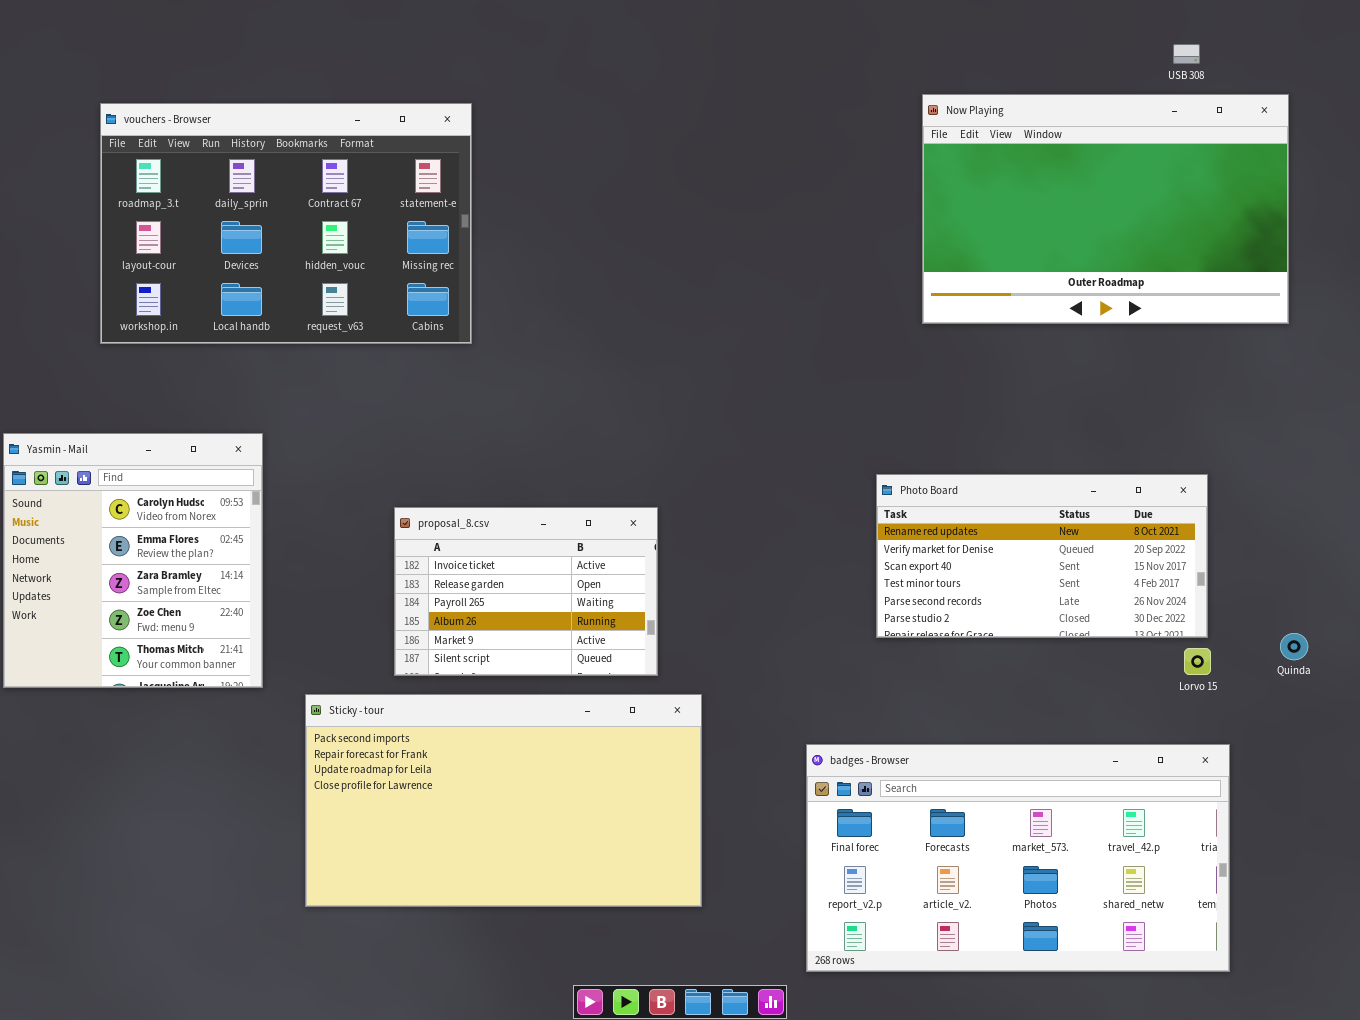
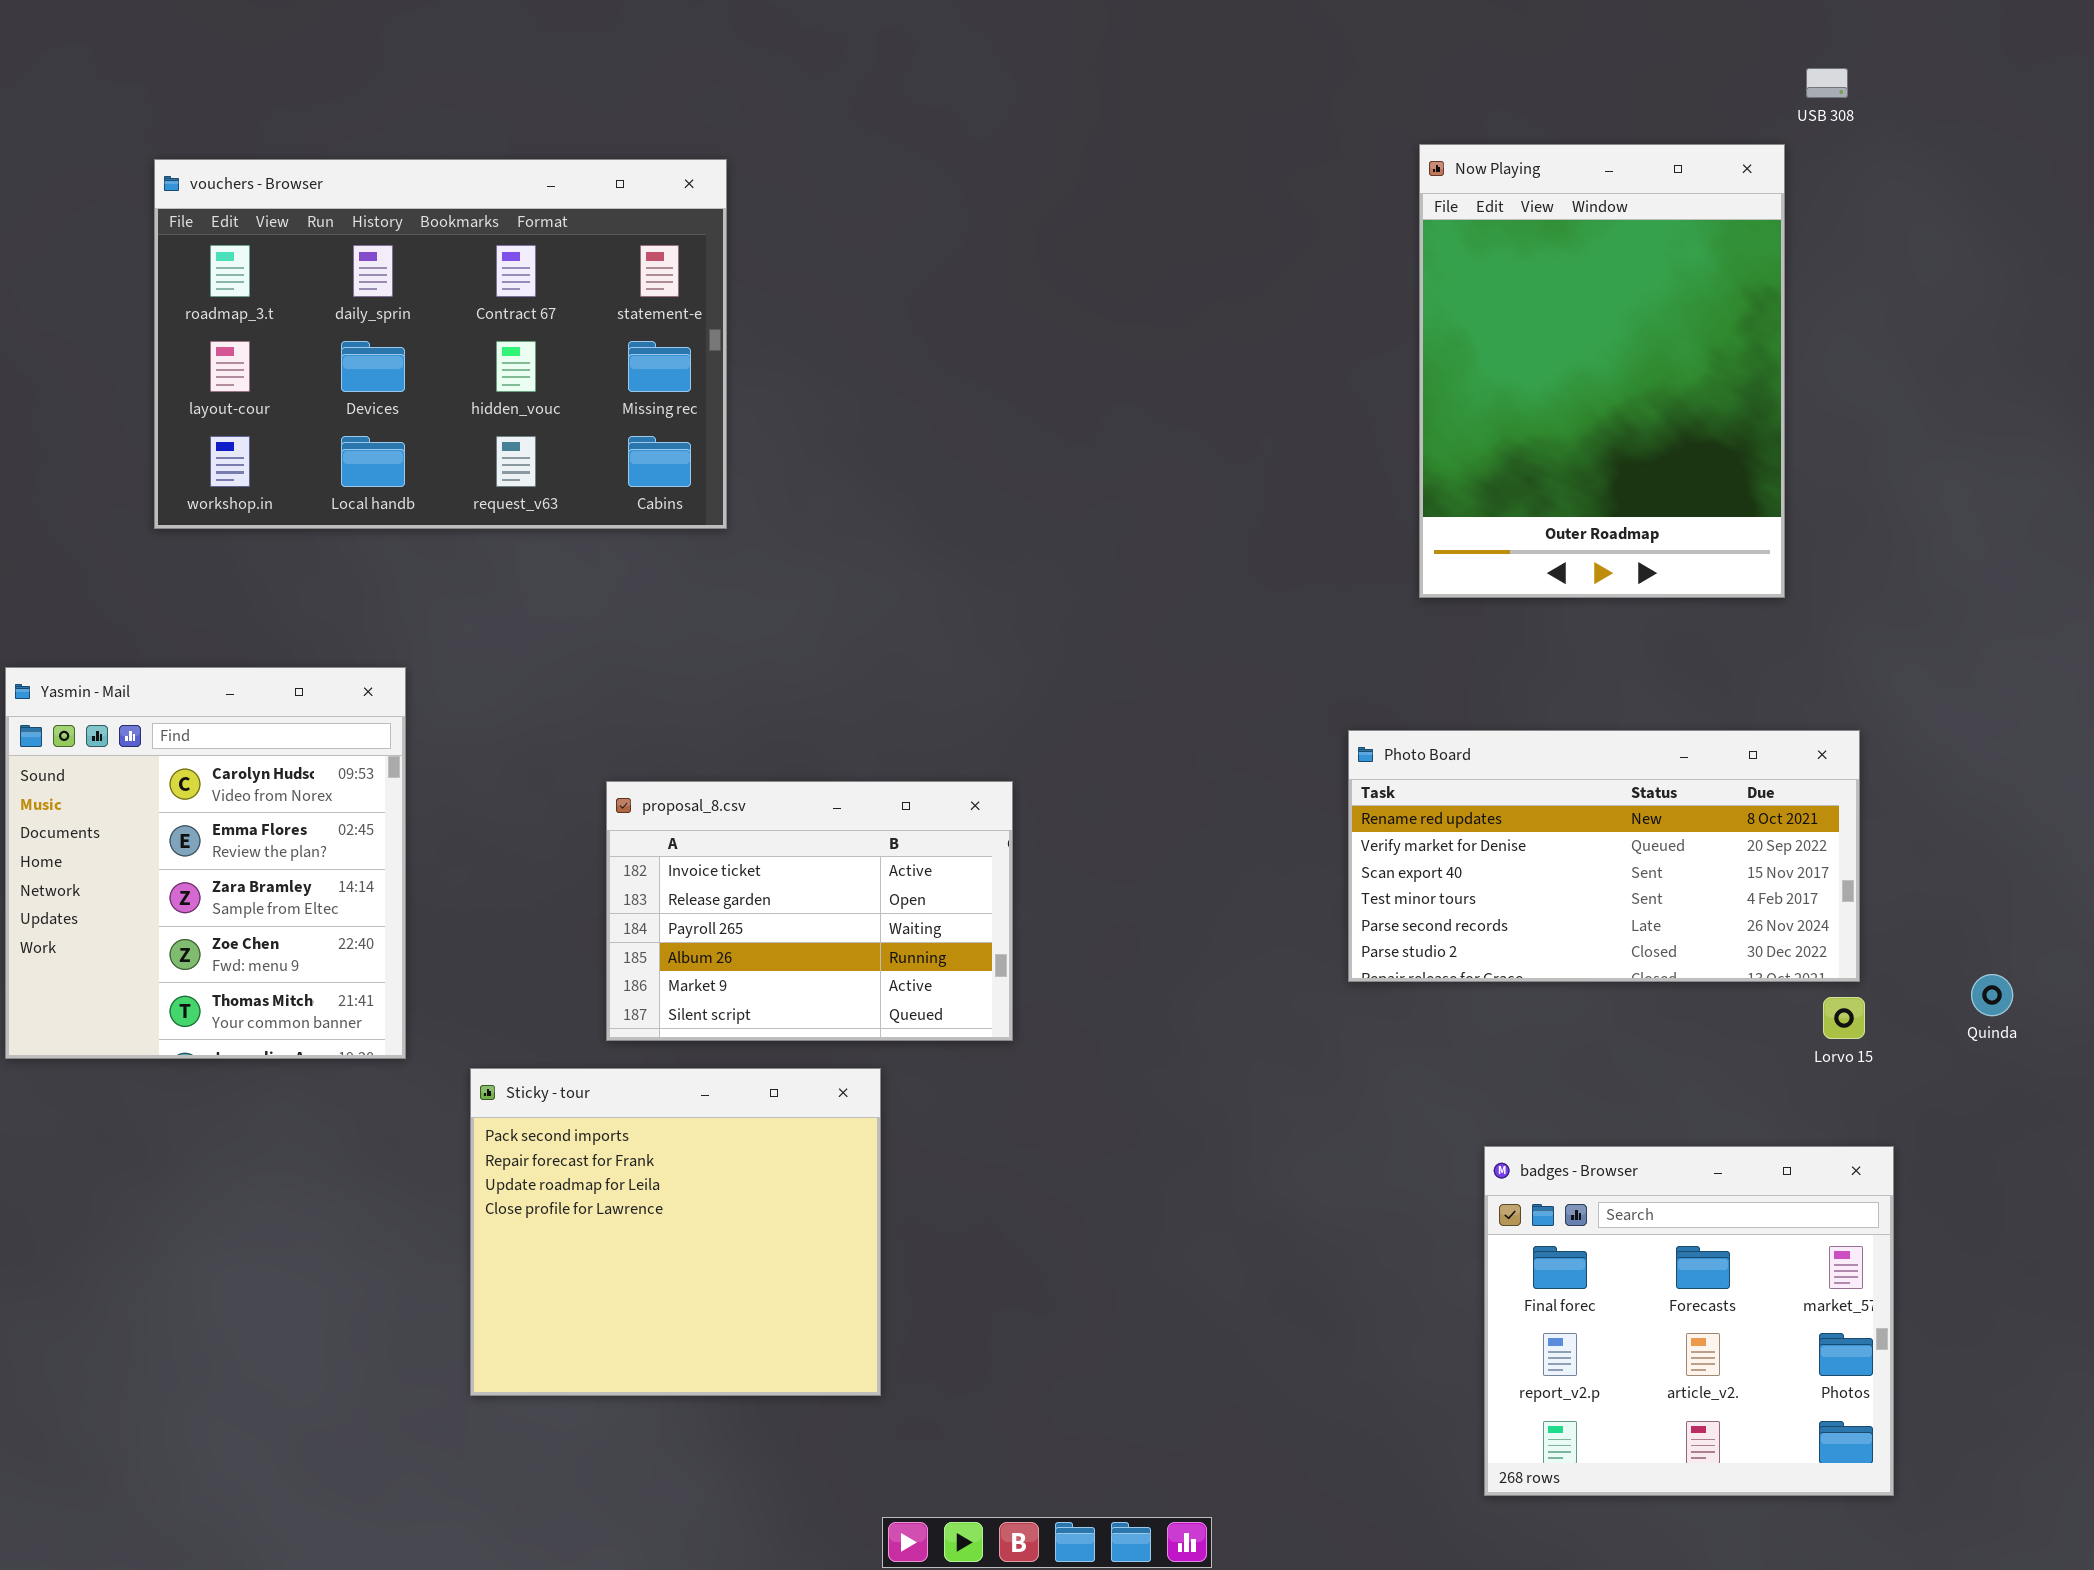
Now Playing: [922,94,1289,324] -> [1419,144,1785,598], resized
Sticky - tour: [305,694,702,907] -> [470,1068,881,1396], resized
badges - Browser: [806,744,1230,972] -> [1484,1146,1894,1496], resized

